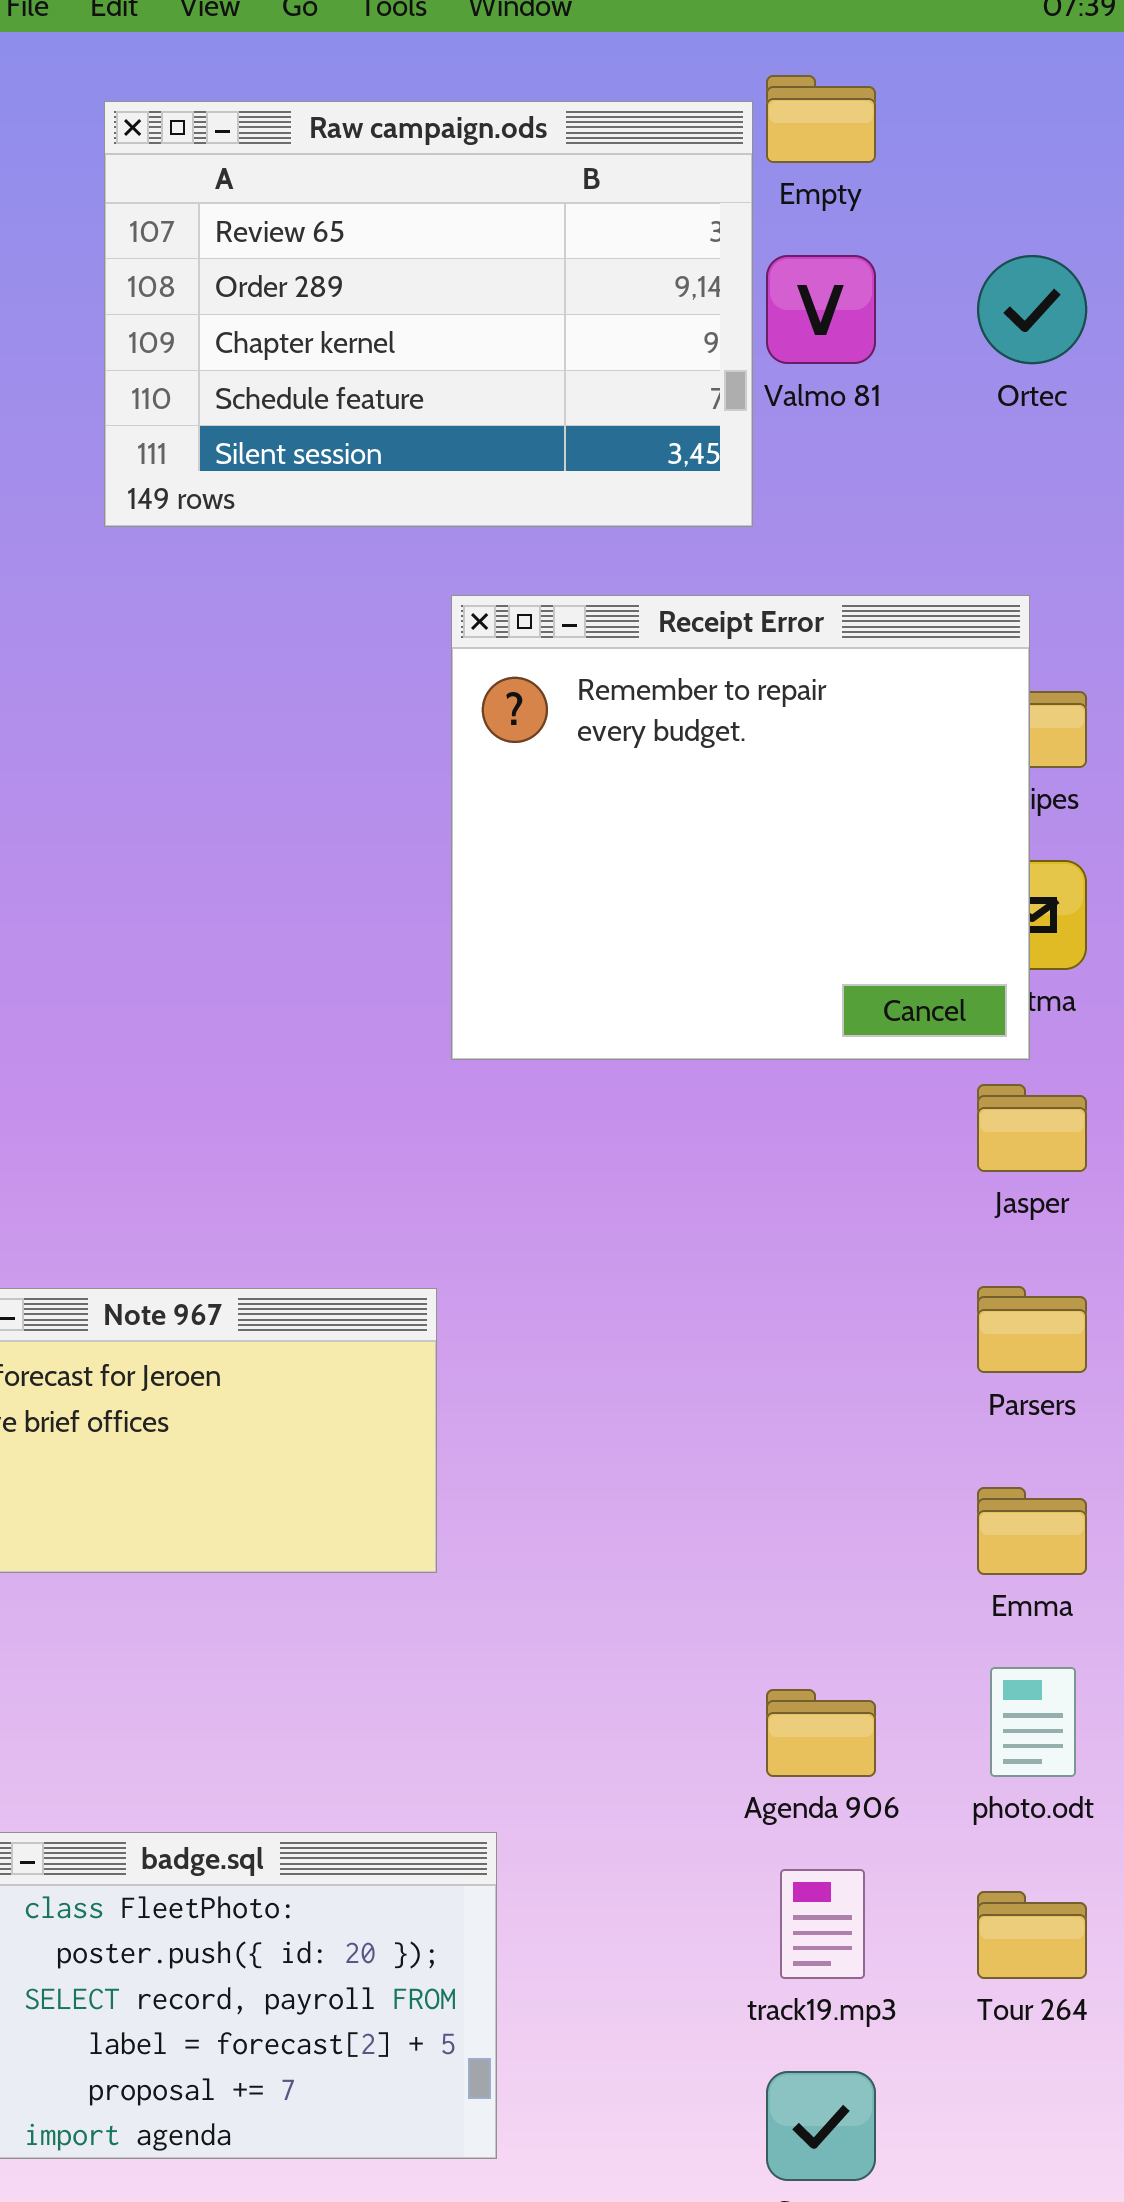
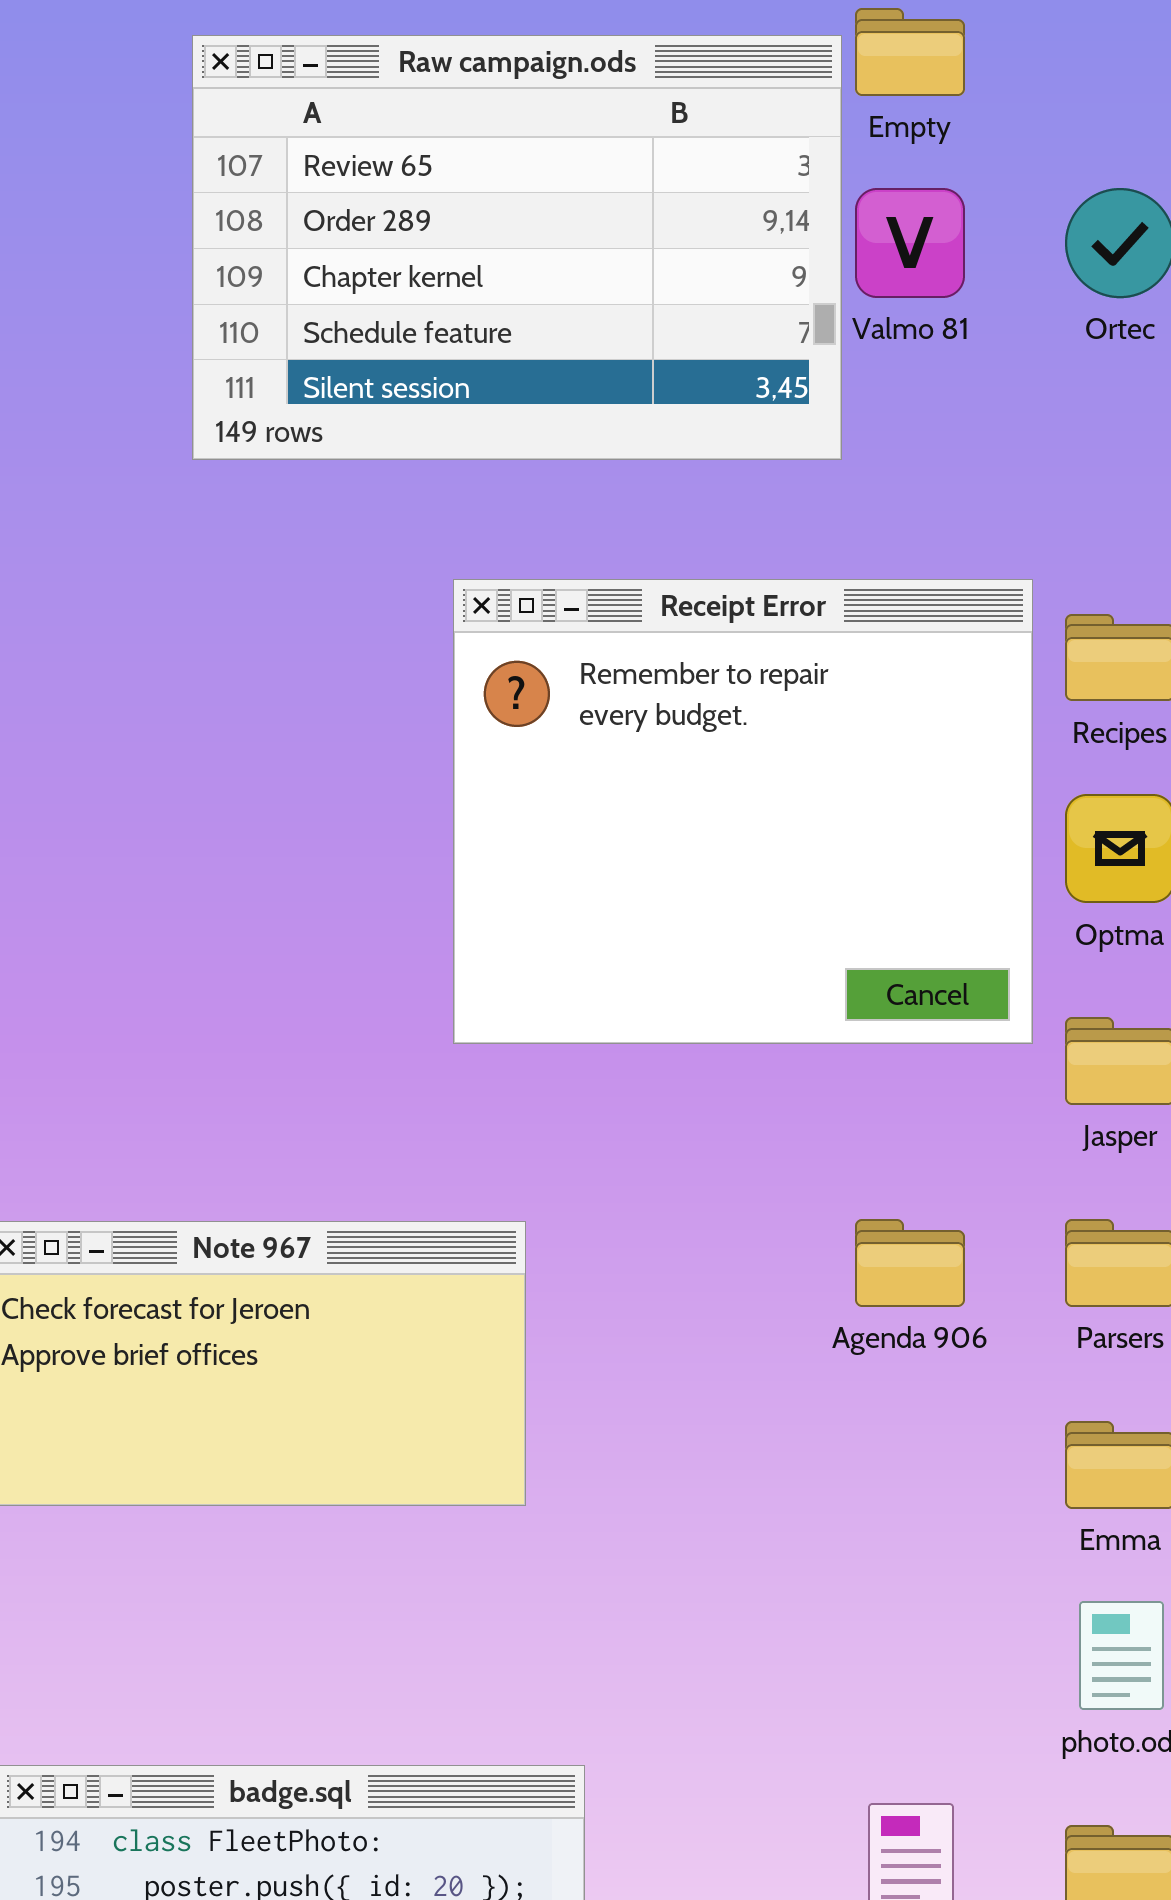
Receipt Error: [451,595,1030,1060] -> [453,579,1033,1044], moved
Agenda 906: [766,1689,876,1777] -> [855,1219,965,1307], moved

